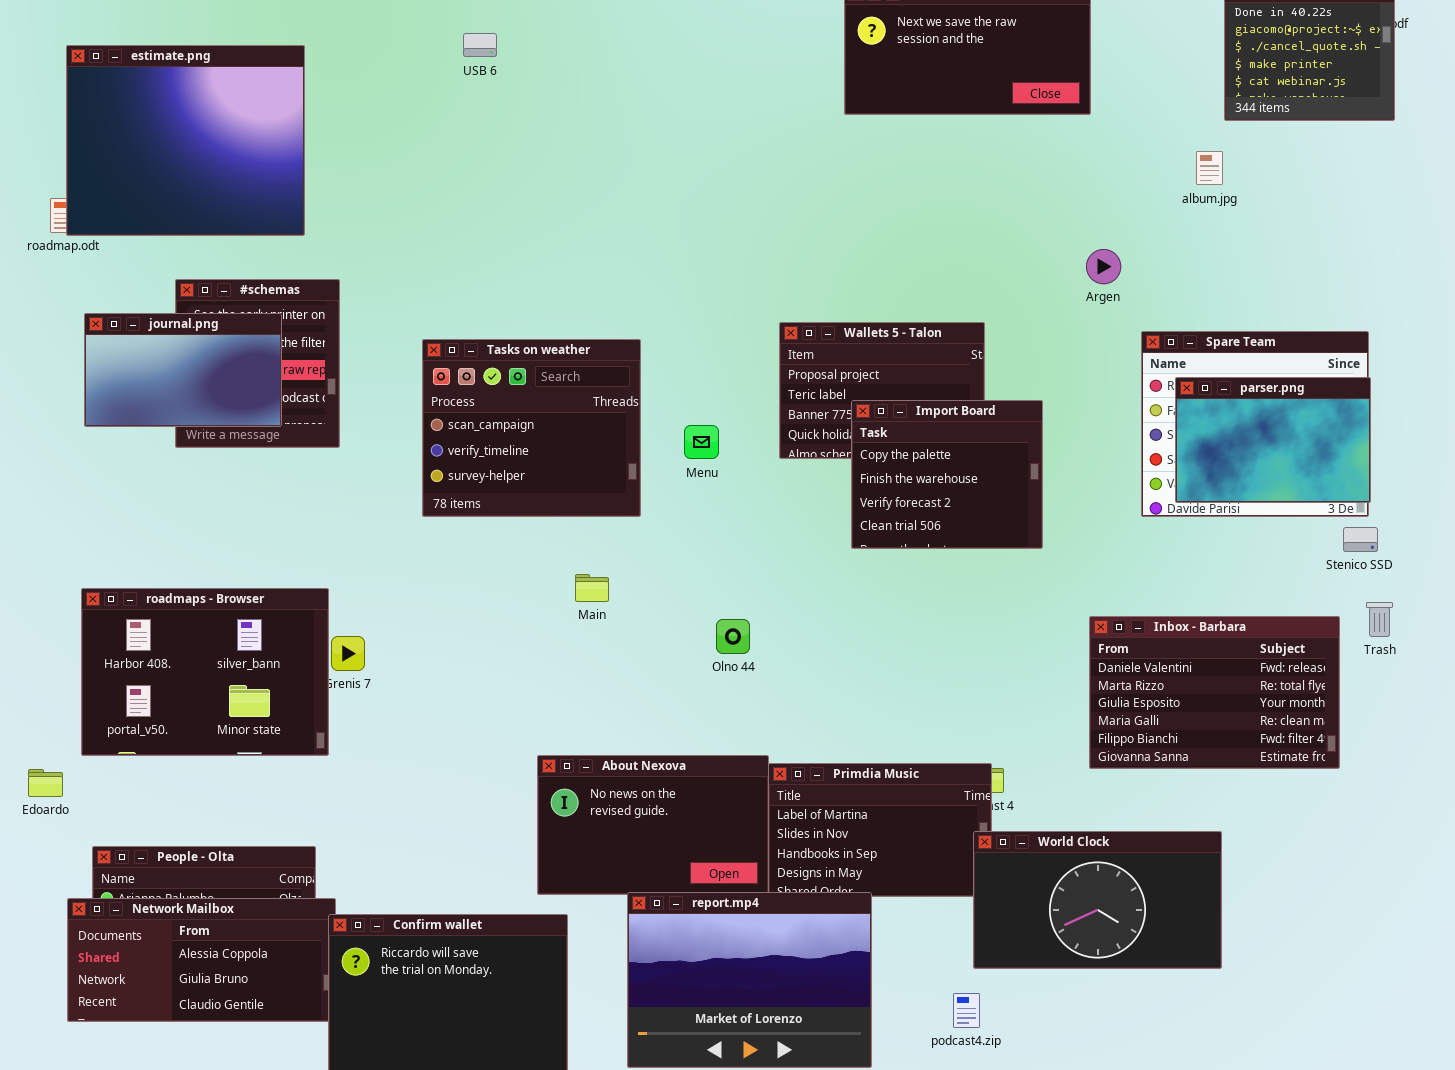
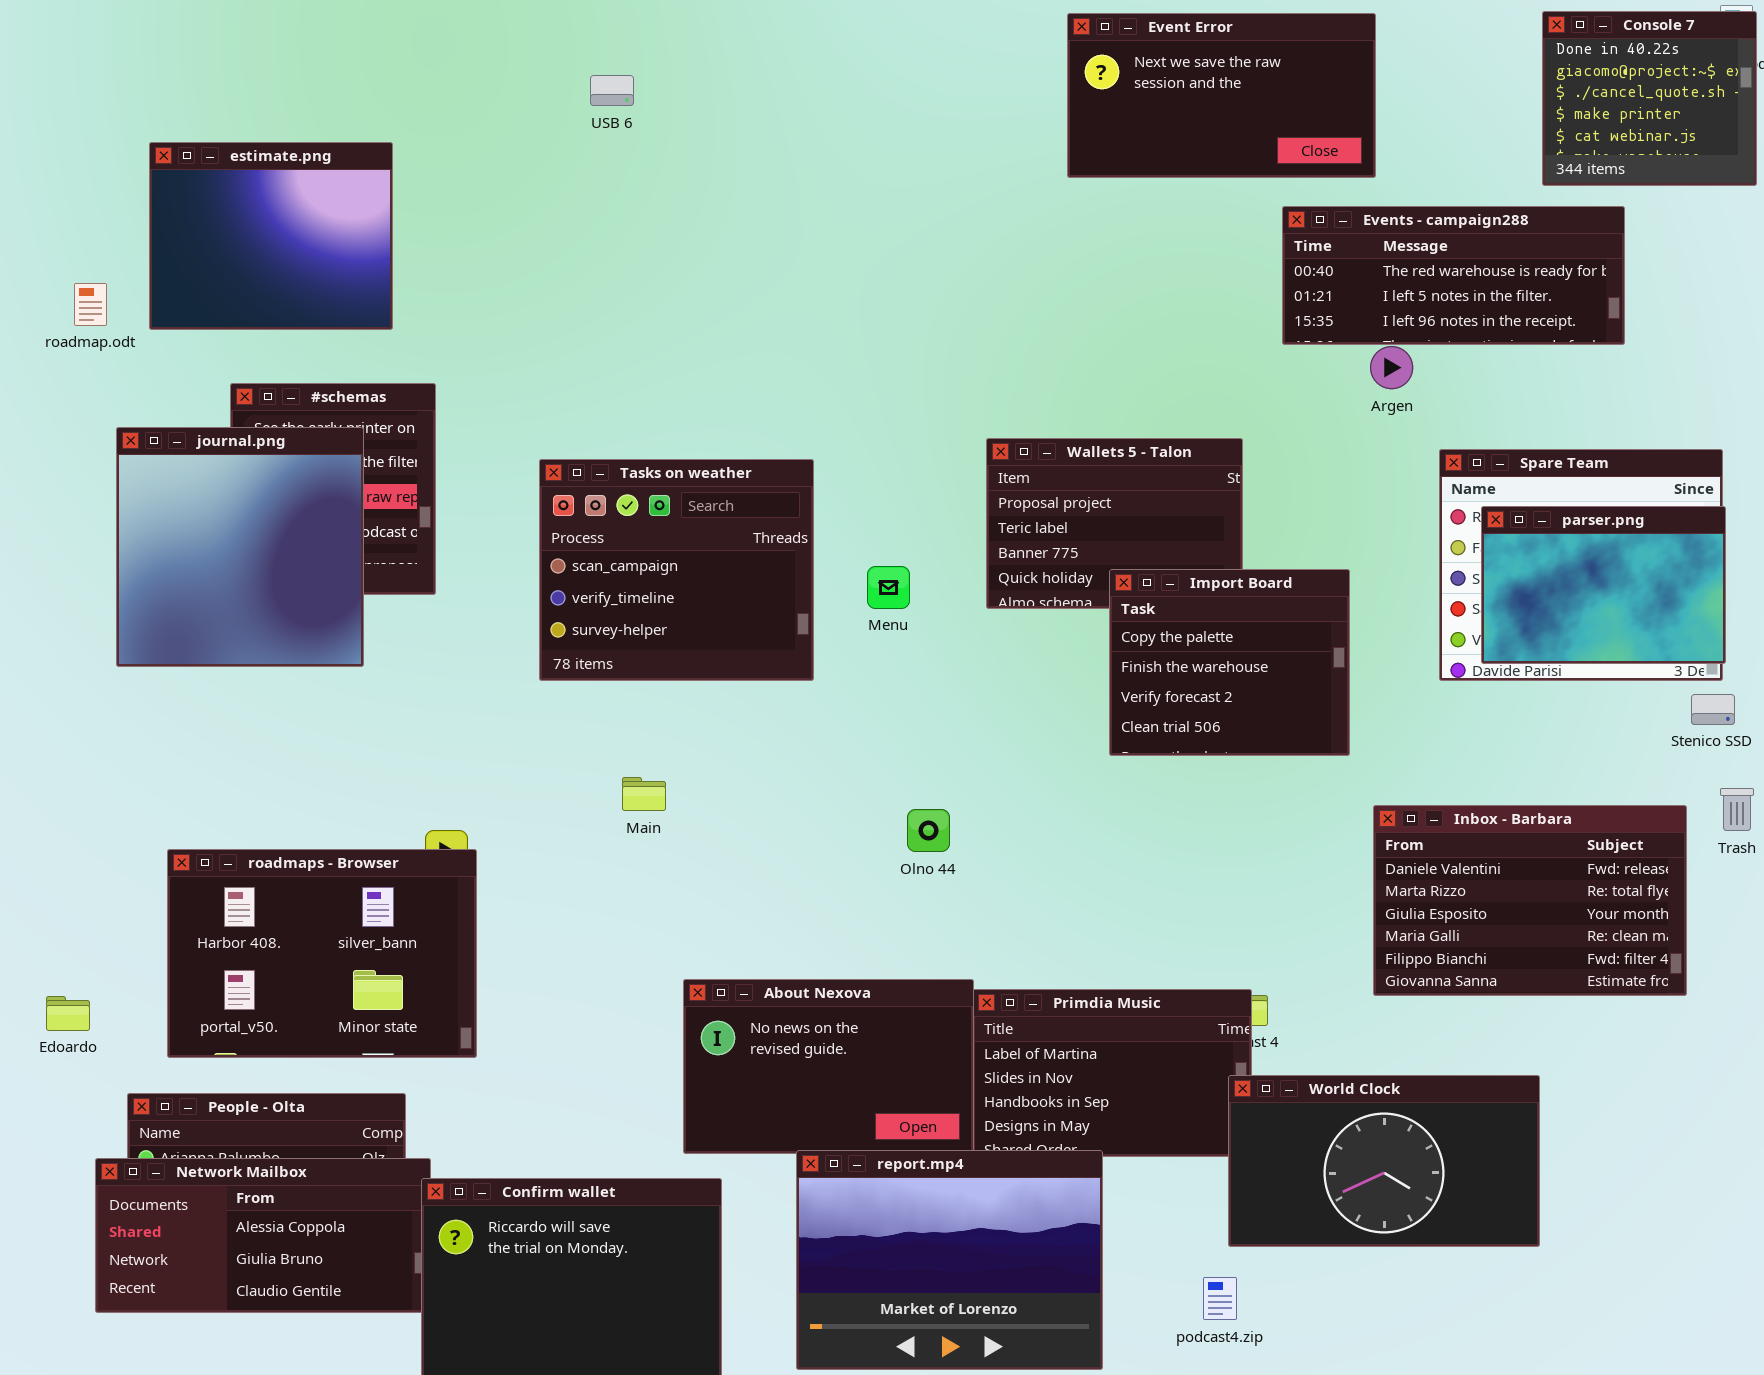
estimate.png: [66,45,305,236] -> [149,142,393,330], resized
Events - campaign288: none -> [1282,206,1625,345], opened
journal.png: [84,313,282,427] -> [116,427,364,667], resized
Import Board: [851,400,1043,549] -> [1109,569,1350,756], moved
Main: [575,574,609,602] -> [622,777,666,811], moved
roadmaps - Browser: [81,588,329,756] -> [167,849,477,1058], moved

